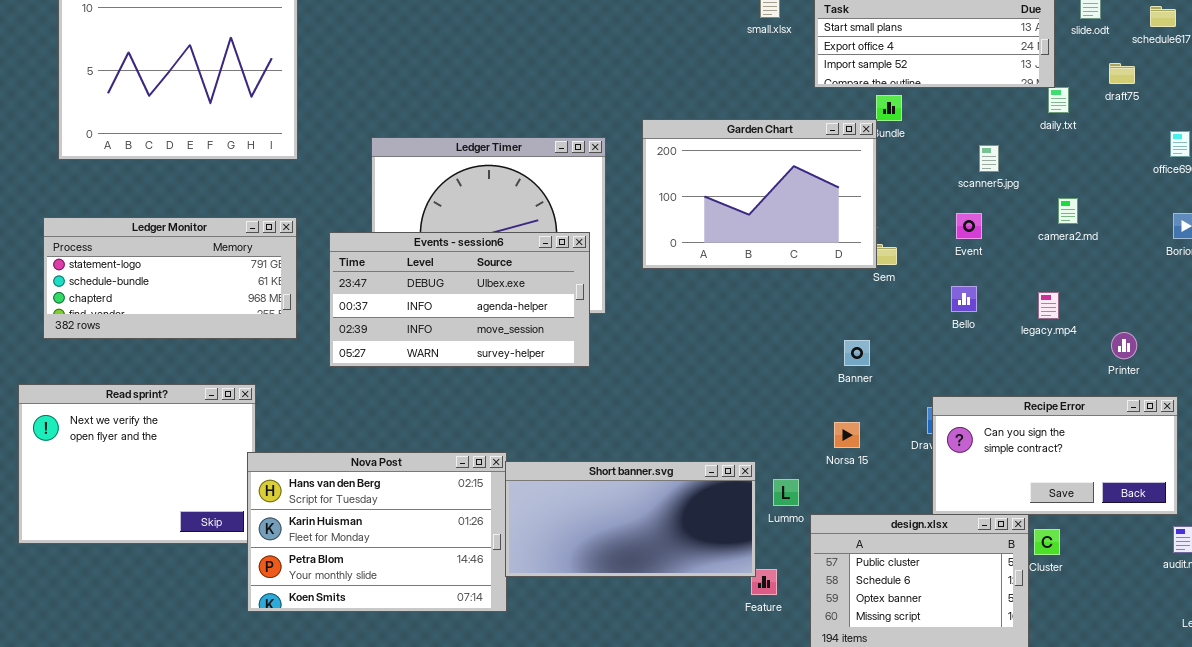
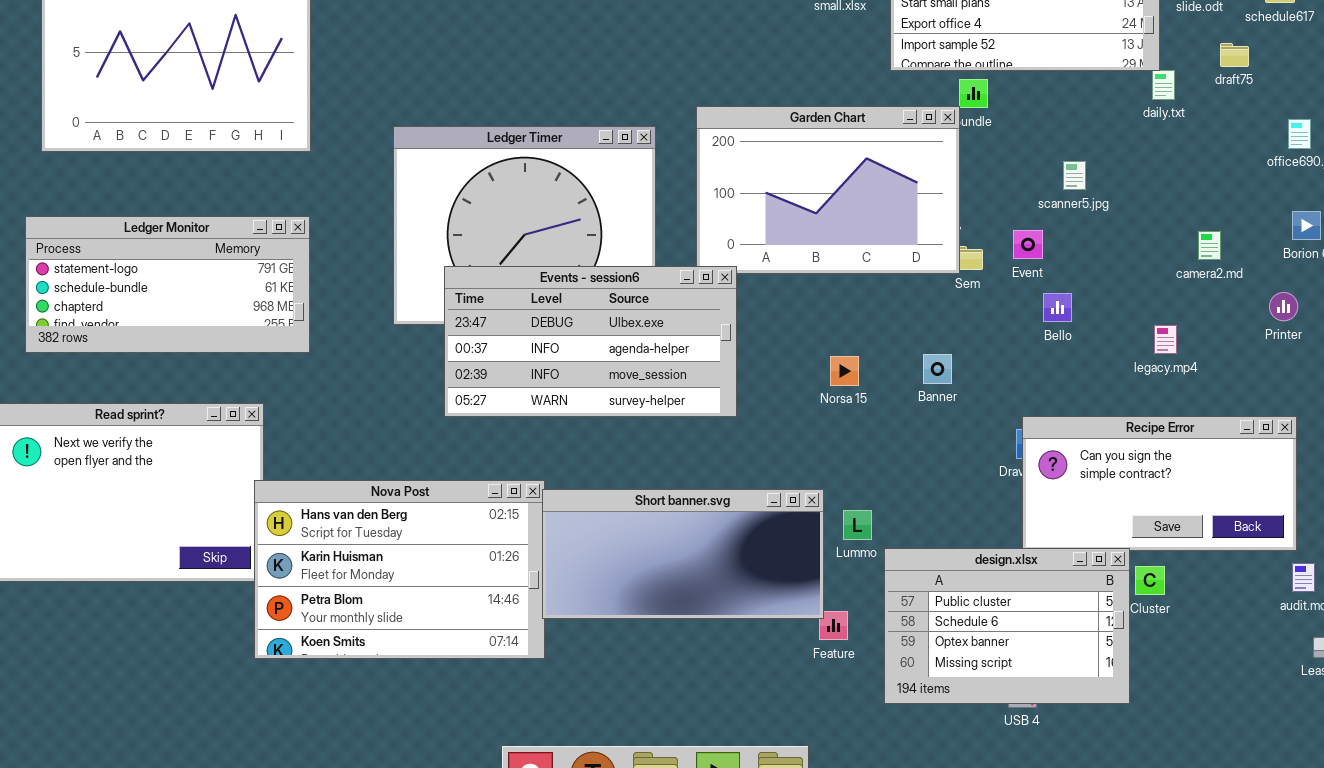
scanner5.jpg: [979,145,999,172] -> [1063,161,1086,190], moved
camera2.md: [1058,198,1078,224] -> [1198,231,1221,260], moved
Event: [956,213,982,239] -> [1013,230,1043,259], moved
Events - session6: [329,232,590,367] -> [444,266,737,417], moved
legacy.mp4: [1038,292,1059,319] -> [1154,325,1177,354], moved
Printer: [1111,332,1137,359] -> [1269,292,1298,321], moved
Norsa 15: [834,422,860,448] -> [830,356,859,386], moved

